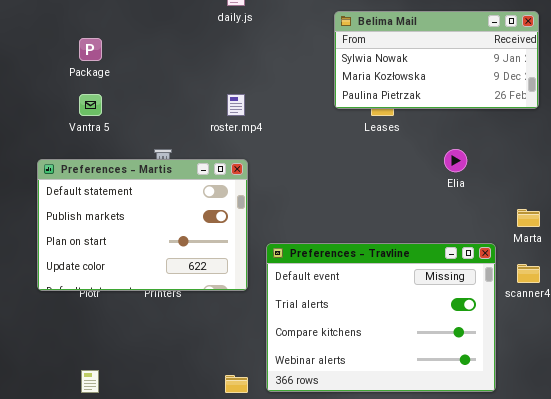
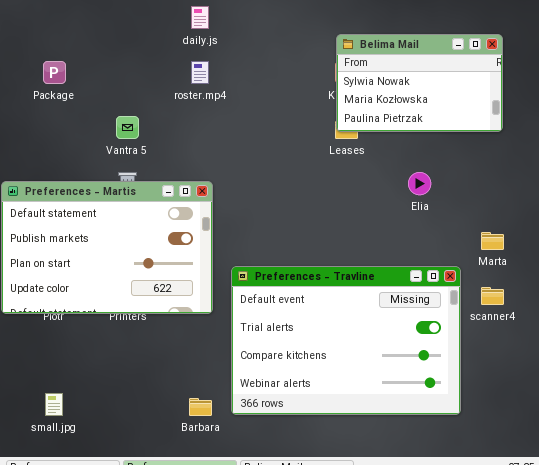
Belima Mail: [334,11,539,109] -> [336,34,503,132], resized
Vantra 5: [79,94,102,116] -> [116,116,139,139], moved
roster.mp4: [227,94,245,116] -> [191,61,209,84], moved

